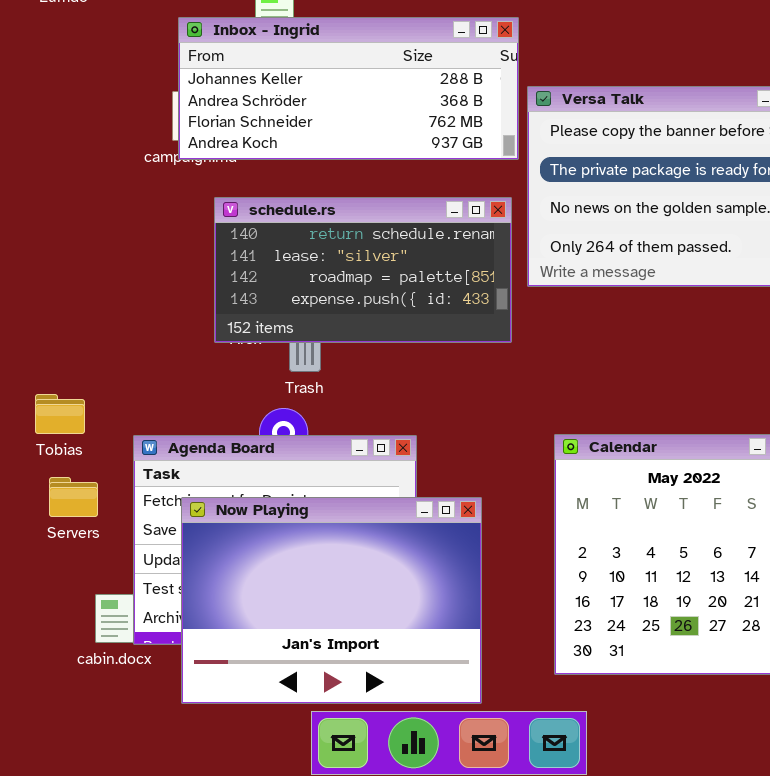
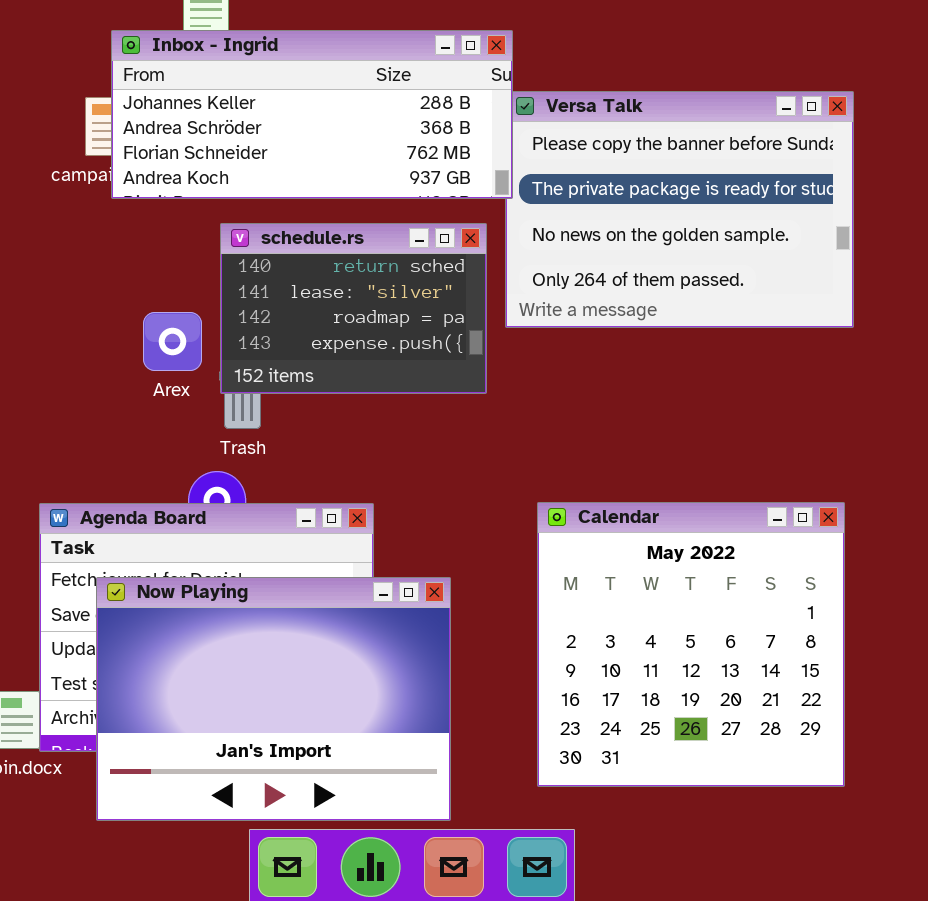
Inbox - Ingrid: [178,17,519,160] -> [111,30,513,199], moved
schedule.rs: [214,197,512,343] -> [220,223,487,394], resized

